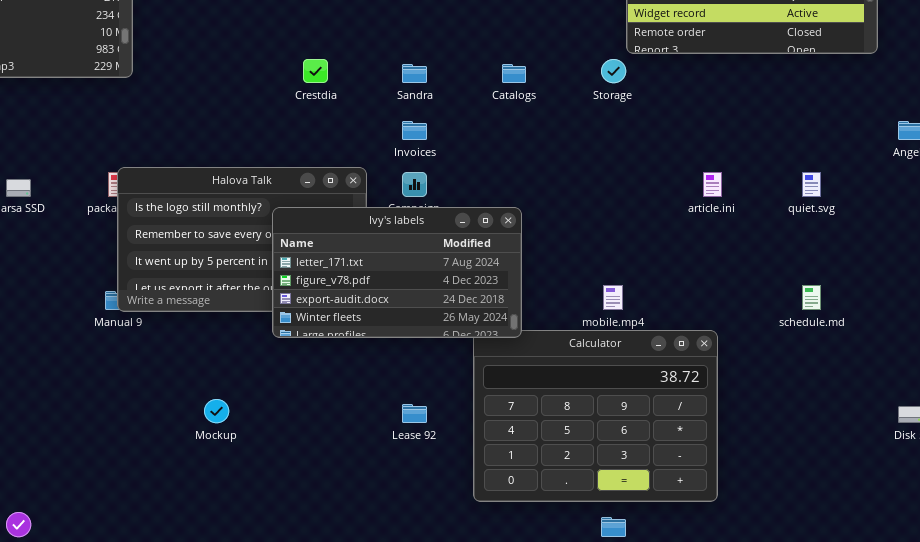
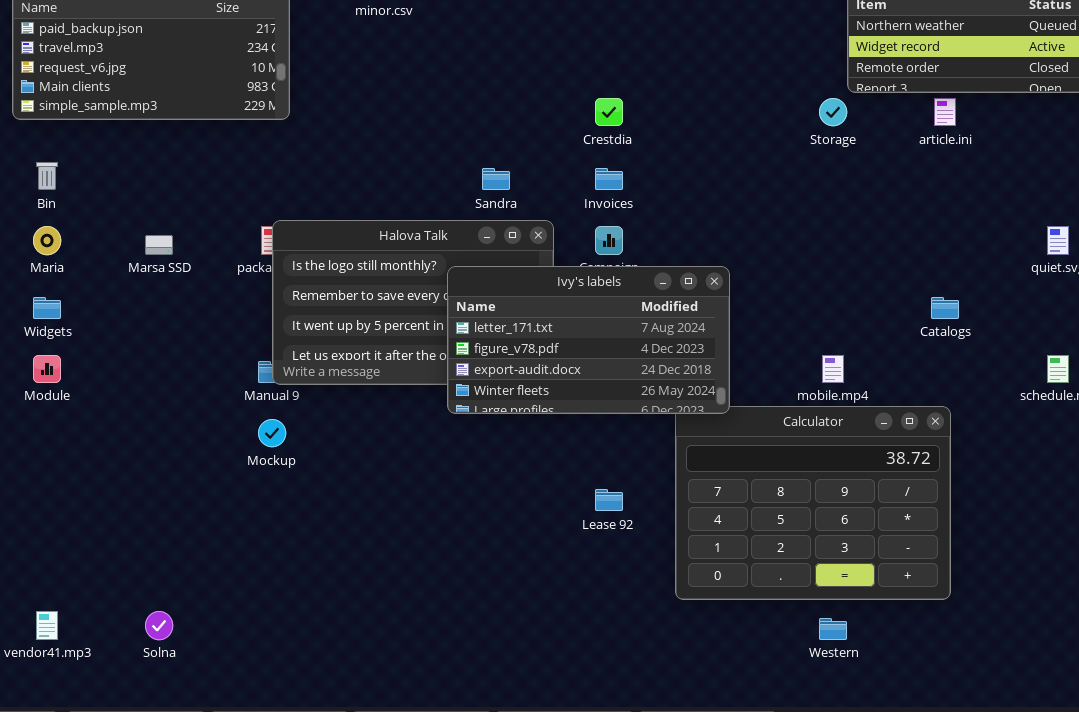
Crestdia: [303,59,328,83] -> [595,98,623,126], moved
Sandra: [402,64,427,83] -> [482,168,510,190], moved
Catalogs: [502,64,526,83] -> [931,297,959,319], moved
article.ini: [703,172,722,197] -> [934,98,956,126], moved
Mockup: [204,399,229,423] -> [258,419,286,447], moved

